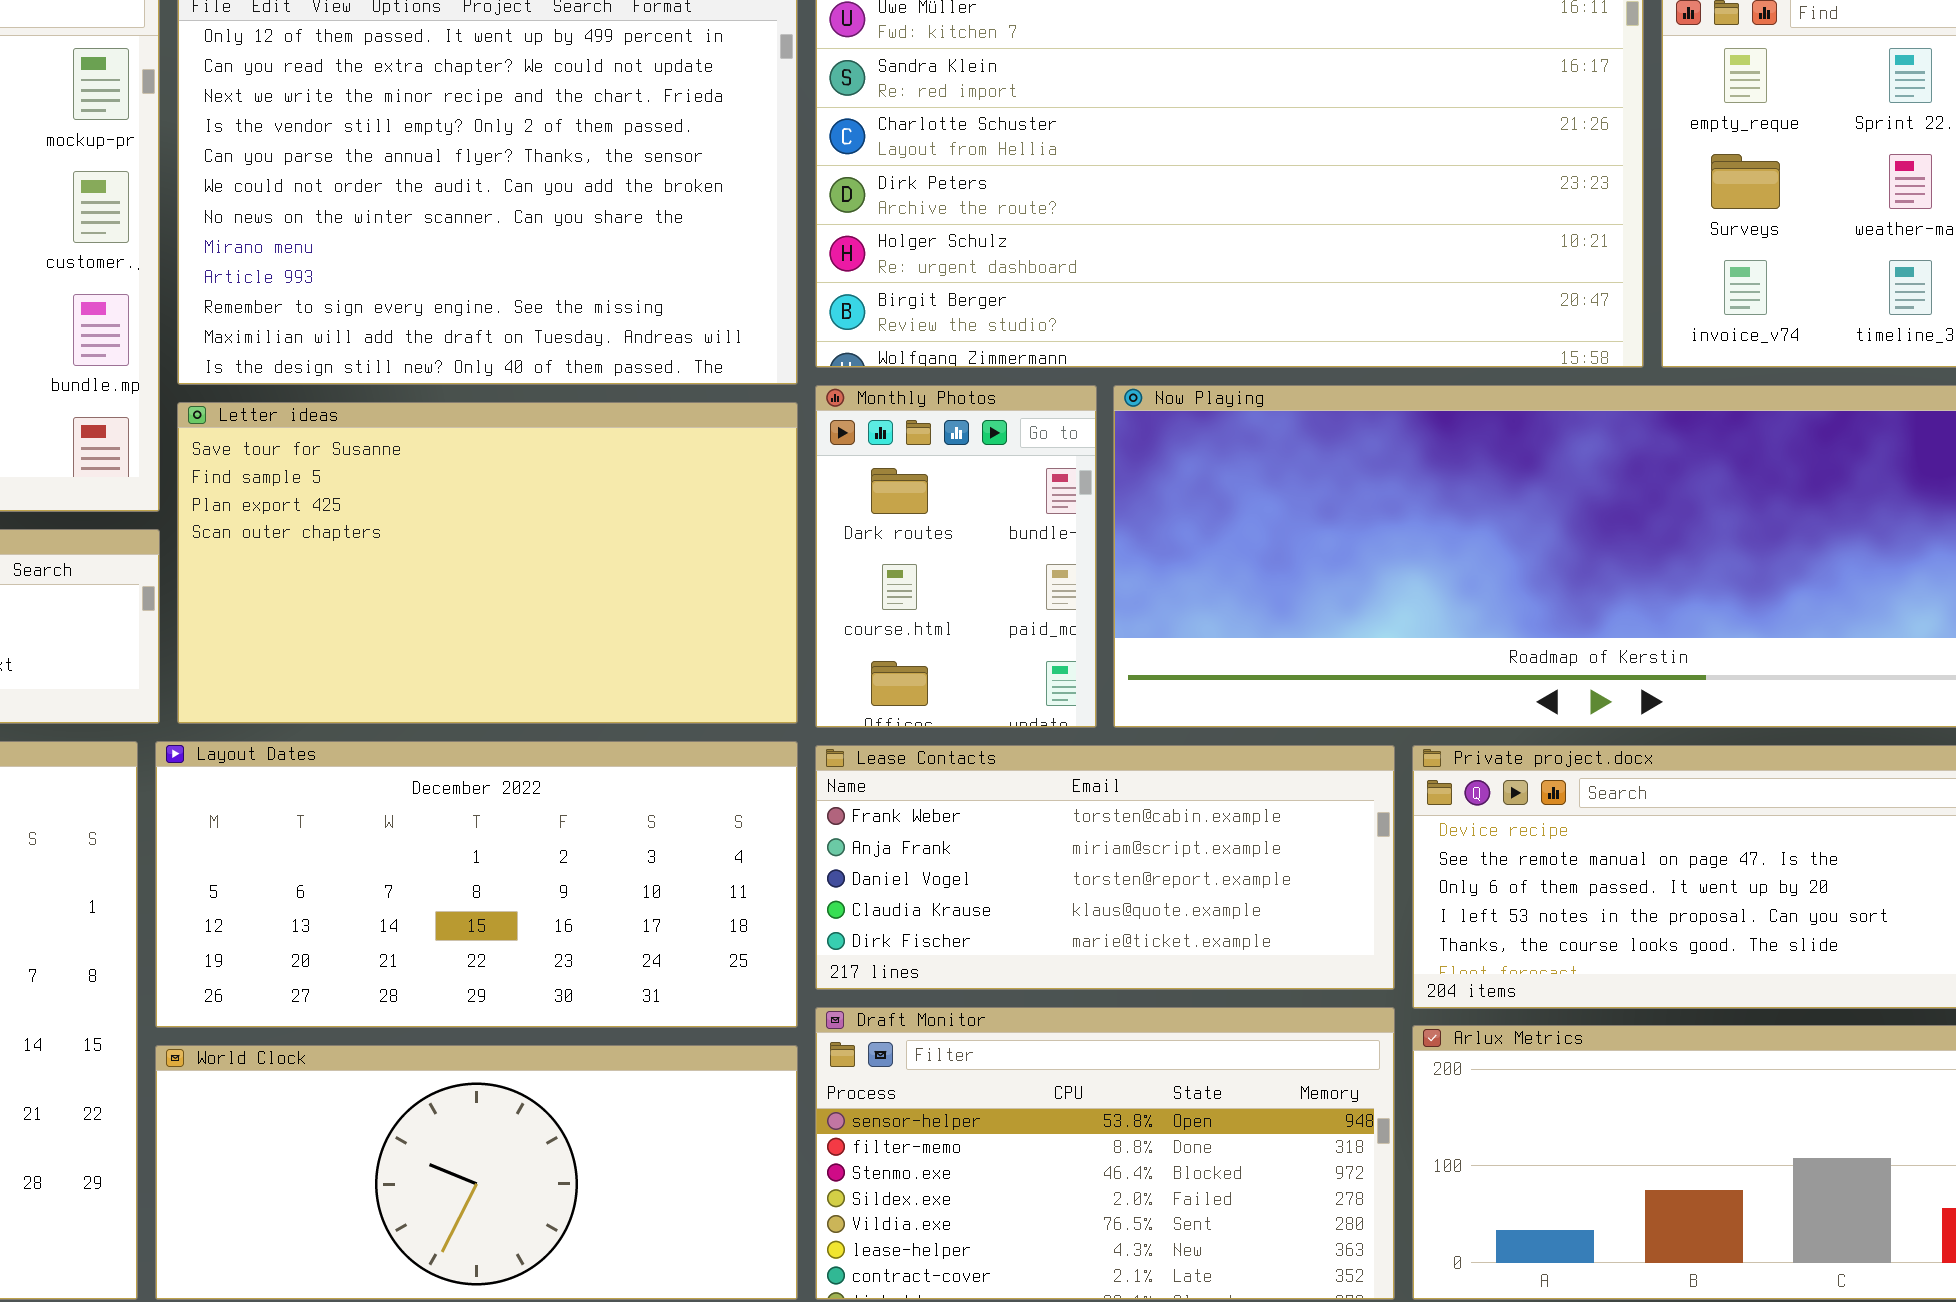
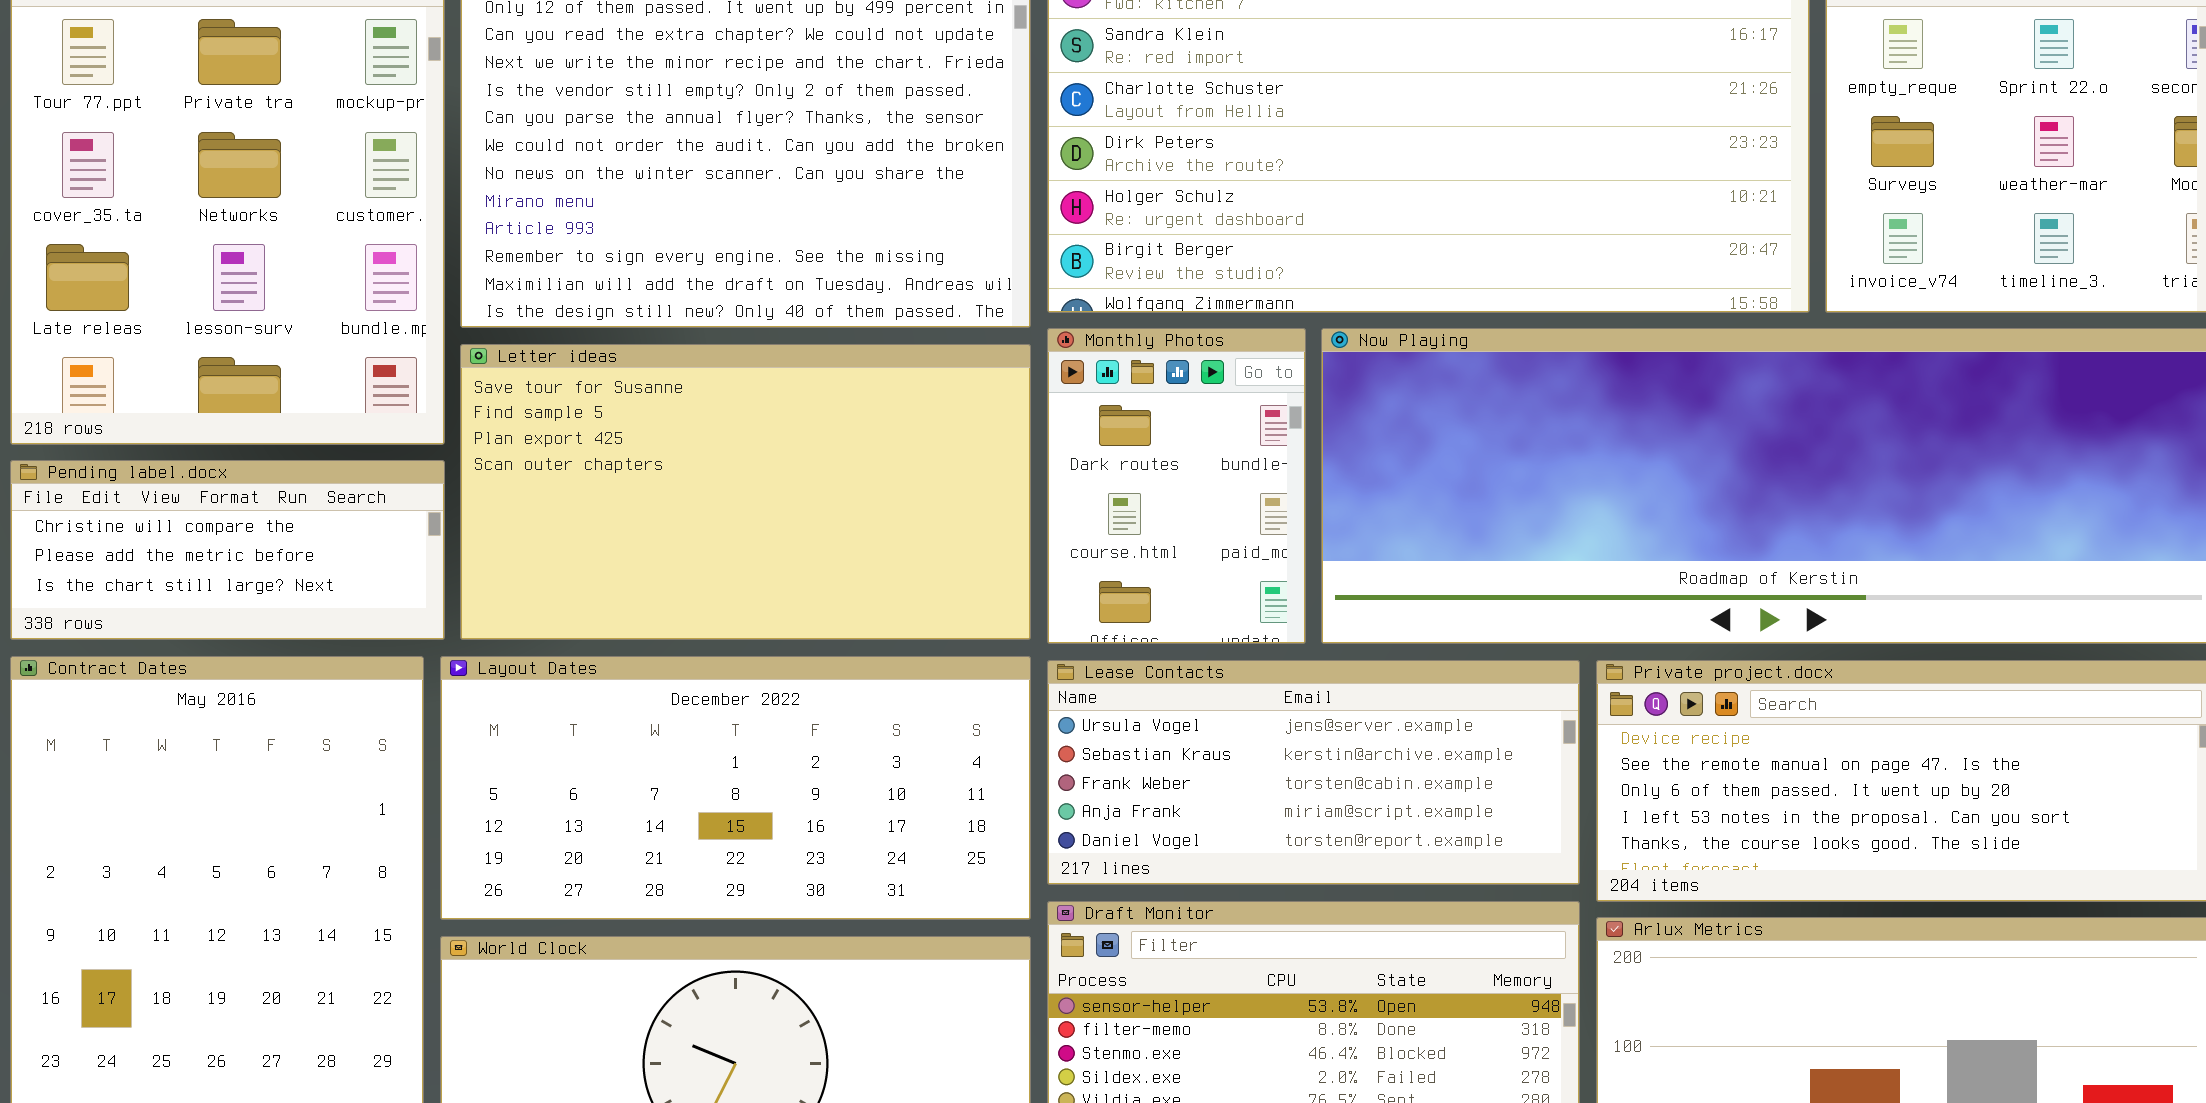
Lease Contacts: [815,745,1395,990] -> [1047,660,1580,885], scrolled up 2 rows

